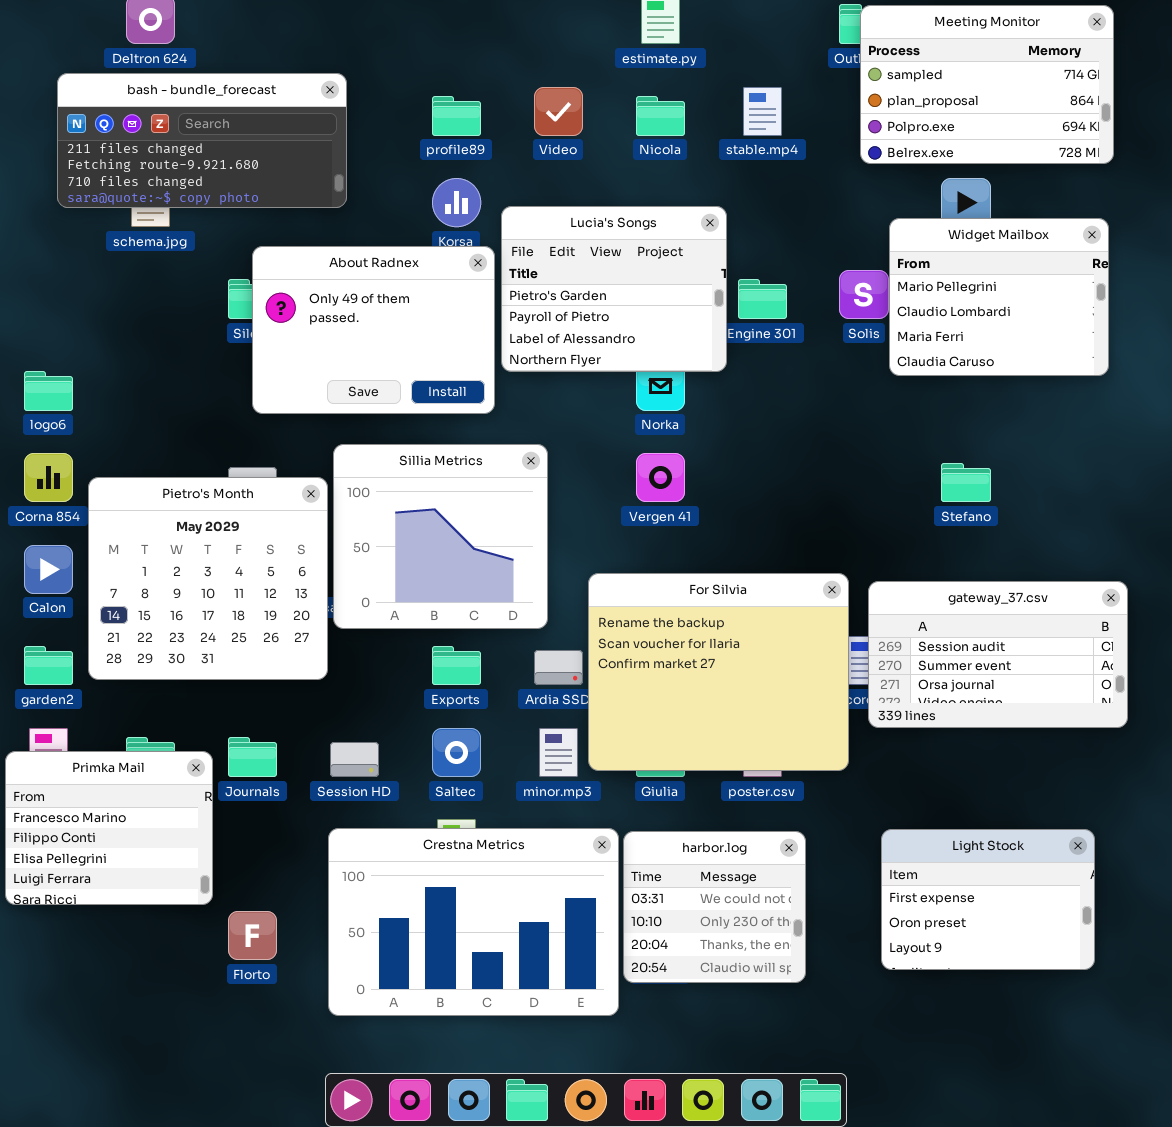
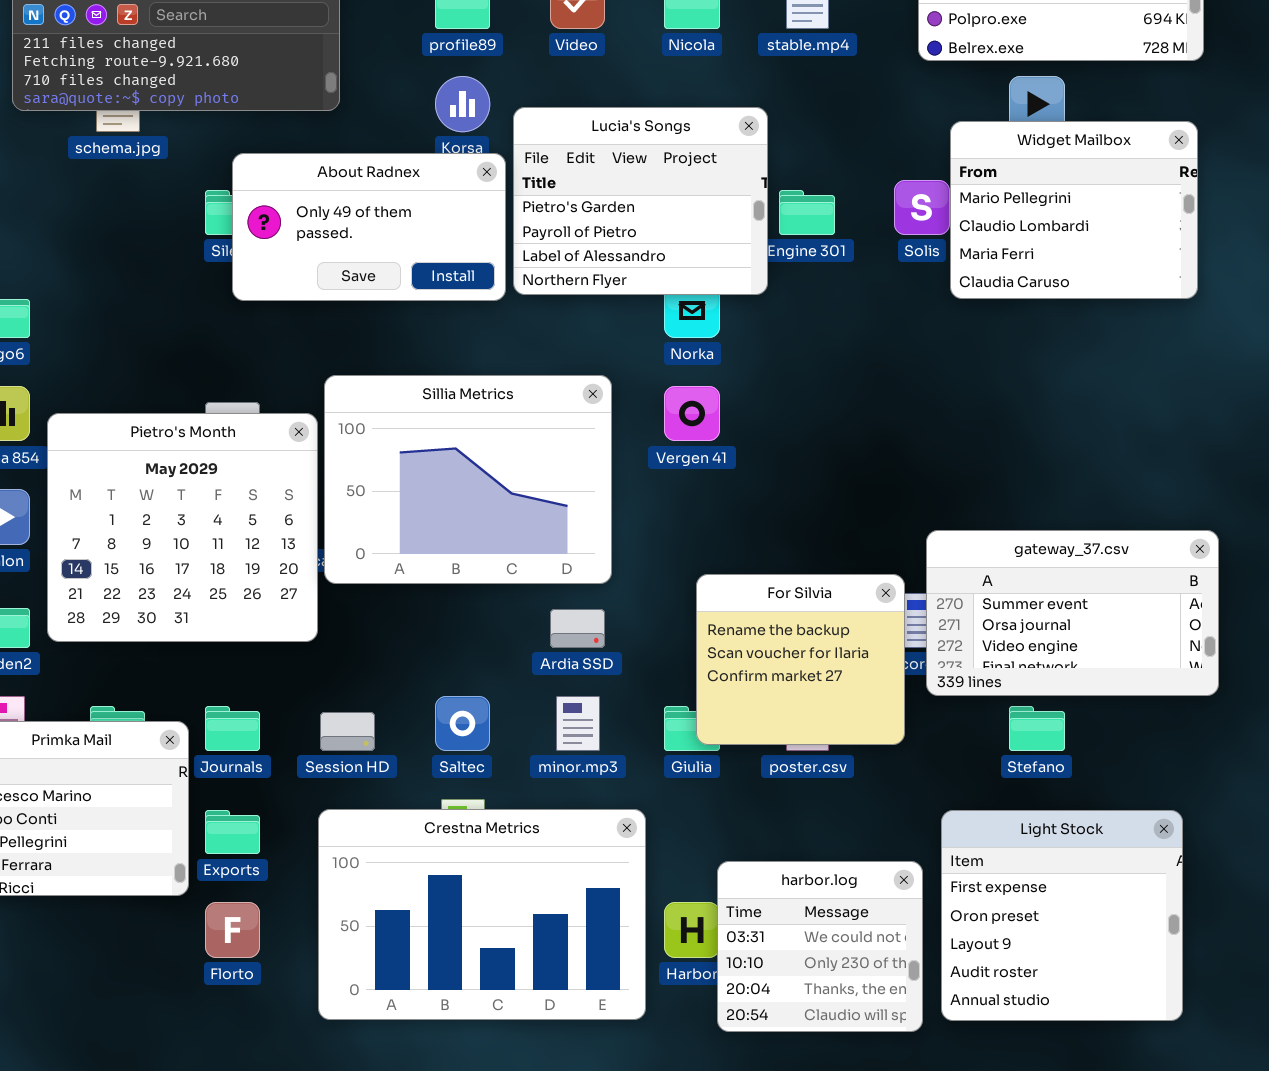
About Radnex: [252,246,495,414] -> [232,153,506,301], resized
Sillia Metrics: [333,444,548,629] -> [324,375,612,584], resized
Stefano: [941,463,991,502] -> [1009,706,1065,751], moved
For Silvia: [588,573,849,771] -> [696,574,905,745], resized
gateway_37.csv: [868,581,1128,728] -> [926,530,1219,696], scrolled down 1 row
Exports: [432,646,481,685] -> [205,810,260,854], moved
Light Stock: [881,829,1095,970] -> [941,810,1183,1021], resized
harbor.log: [623,831,806,983] -> [717,861,923,1032], moved

